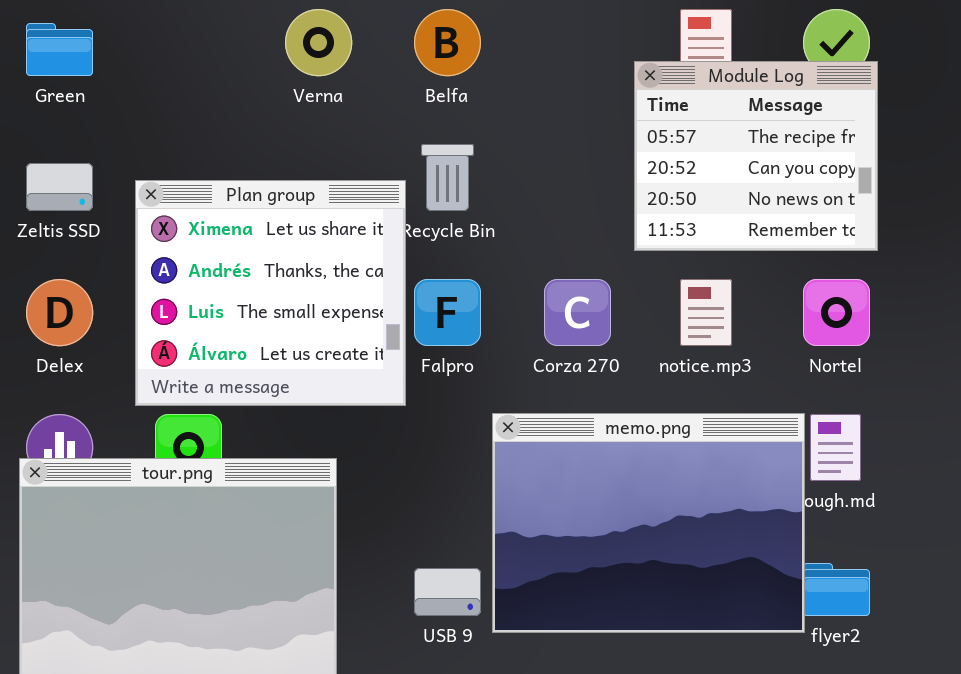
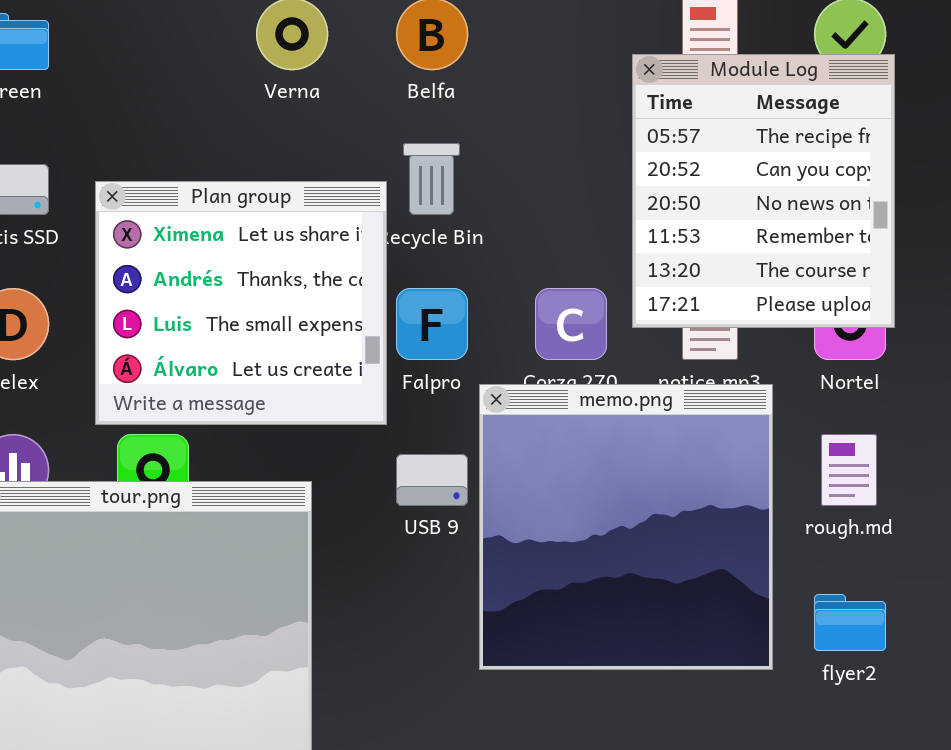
Module Log: [634,61,878,251] -> [632,54,895,328], resized
memo.png: [492,413,805,633] -> [479,384,773,670], resized
USB 9: [414,568,481,616] -> [396,454,468,506], moved

